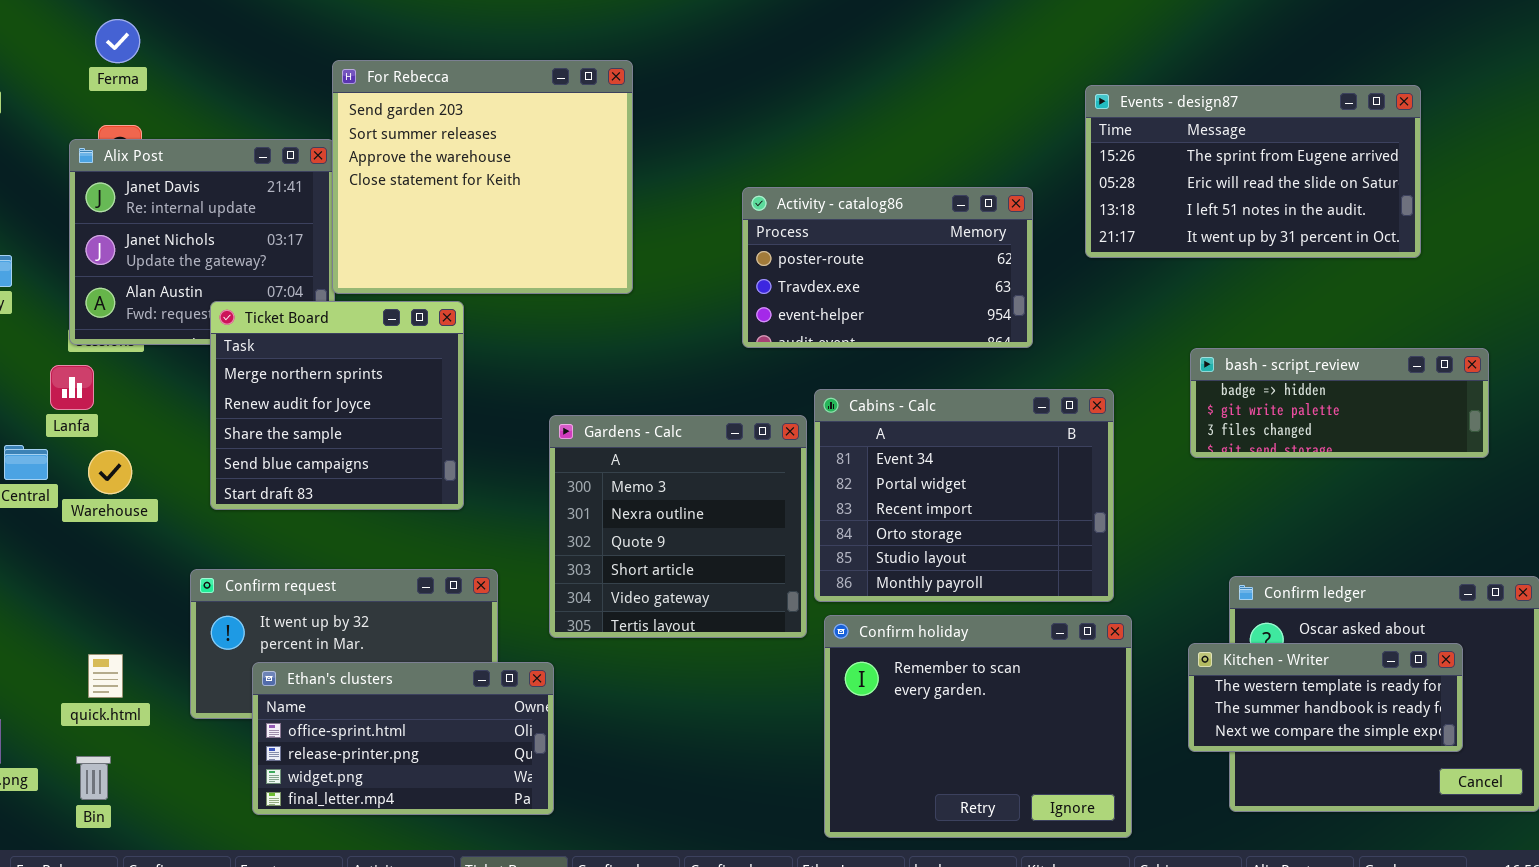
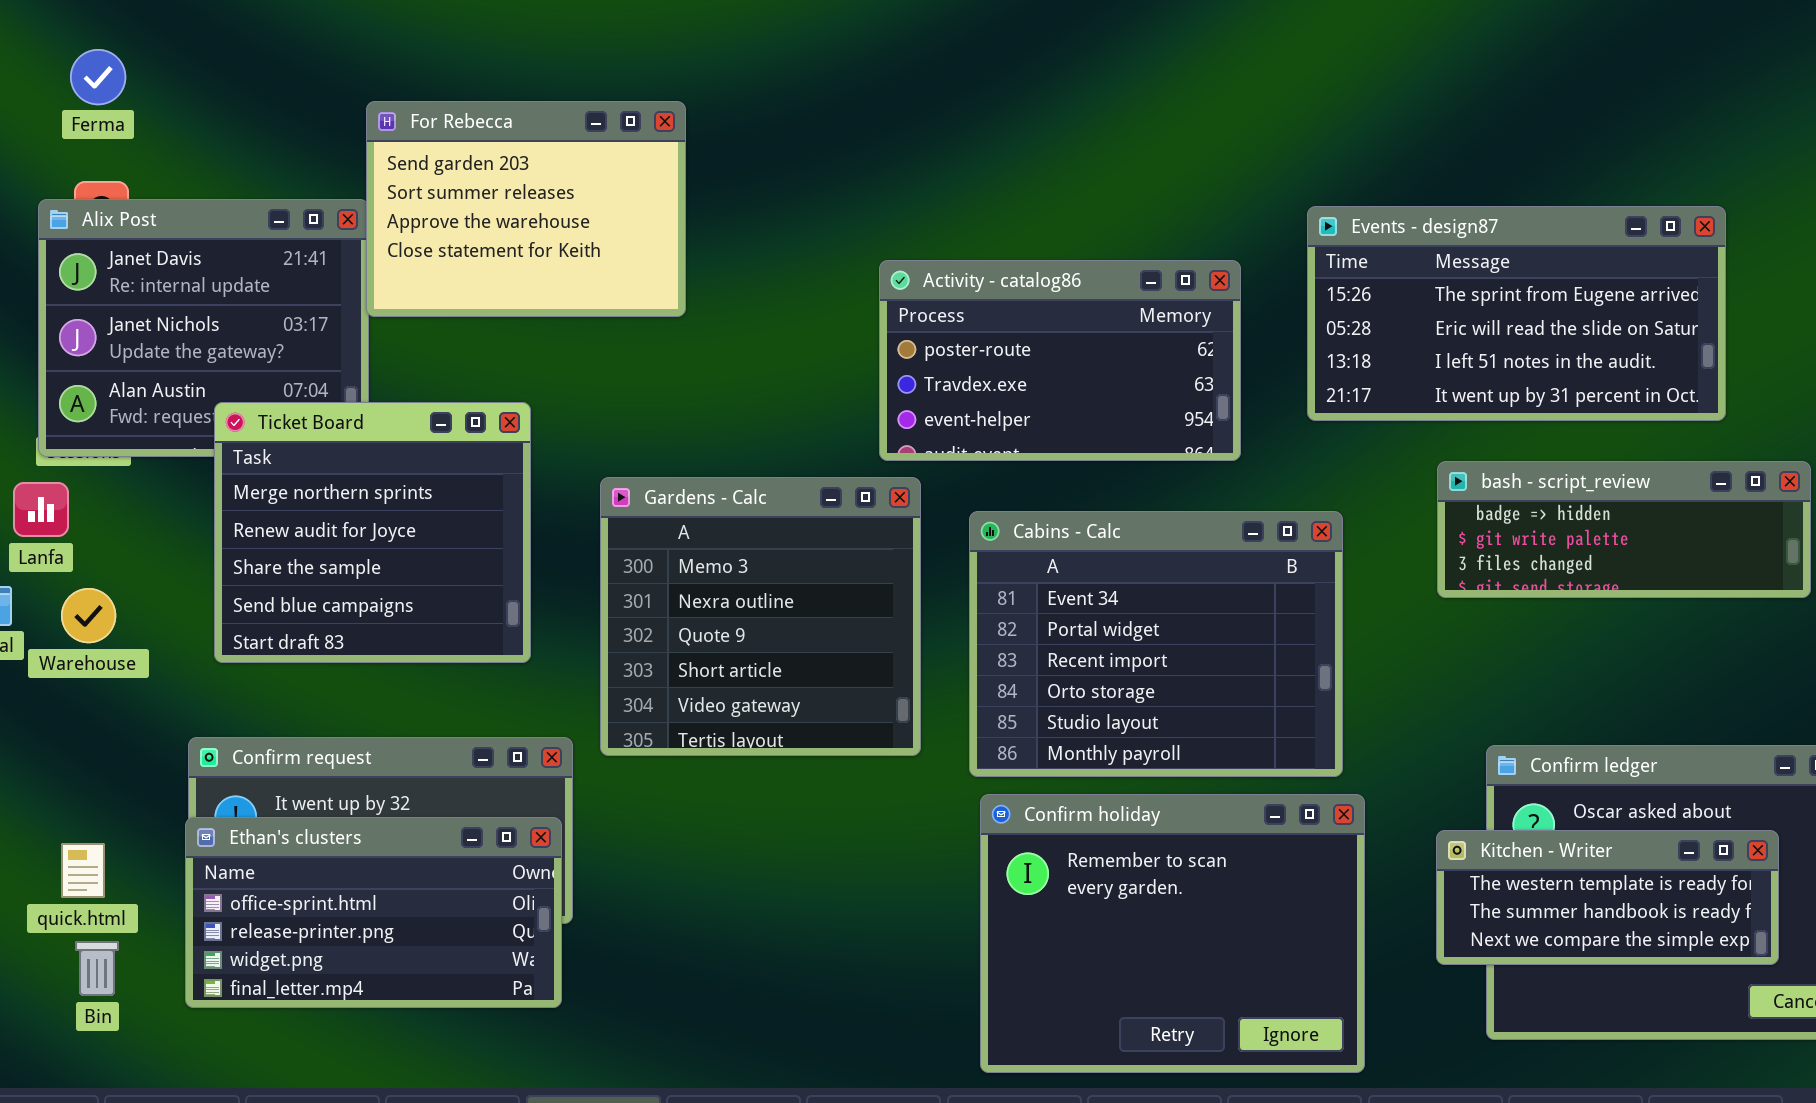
For Rebecca: [332,60,633,294] -> [366,101,686,317], resized
Events - design87: [1085,85,1421,258] -> [1307,206,1726,421], moved
Gardens - Calc: [549,415,807,638] -> [600,477,921,756], moved
Ethan's clusters: [252,662,554,815] -> [185,817,562,1008], moved
Bin: [76,756,111,800] -> [75,941,119,996], moved

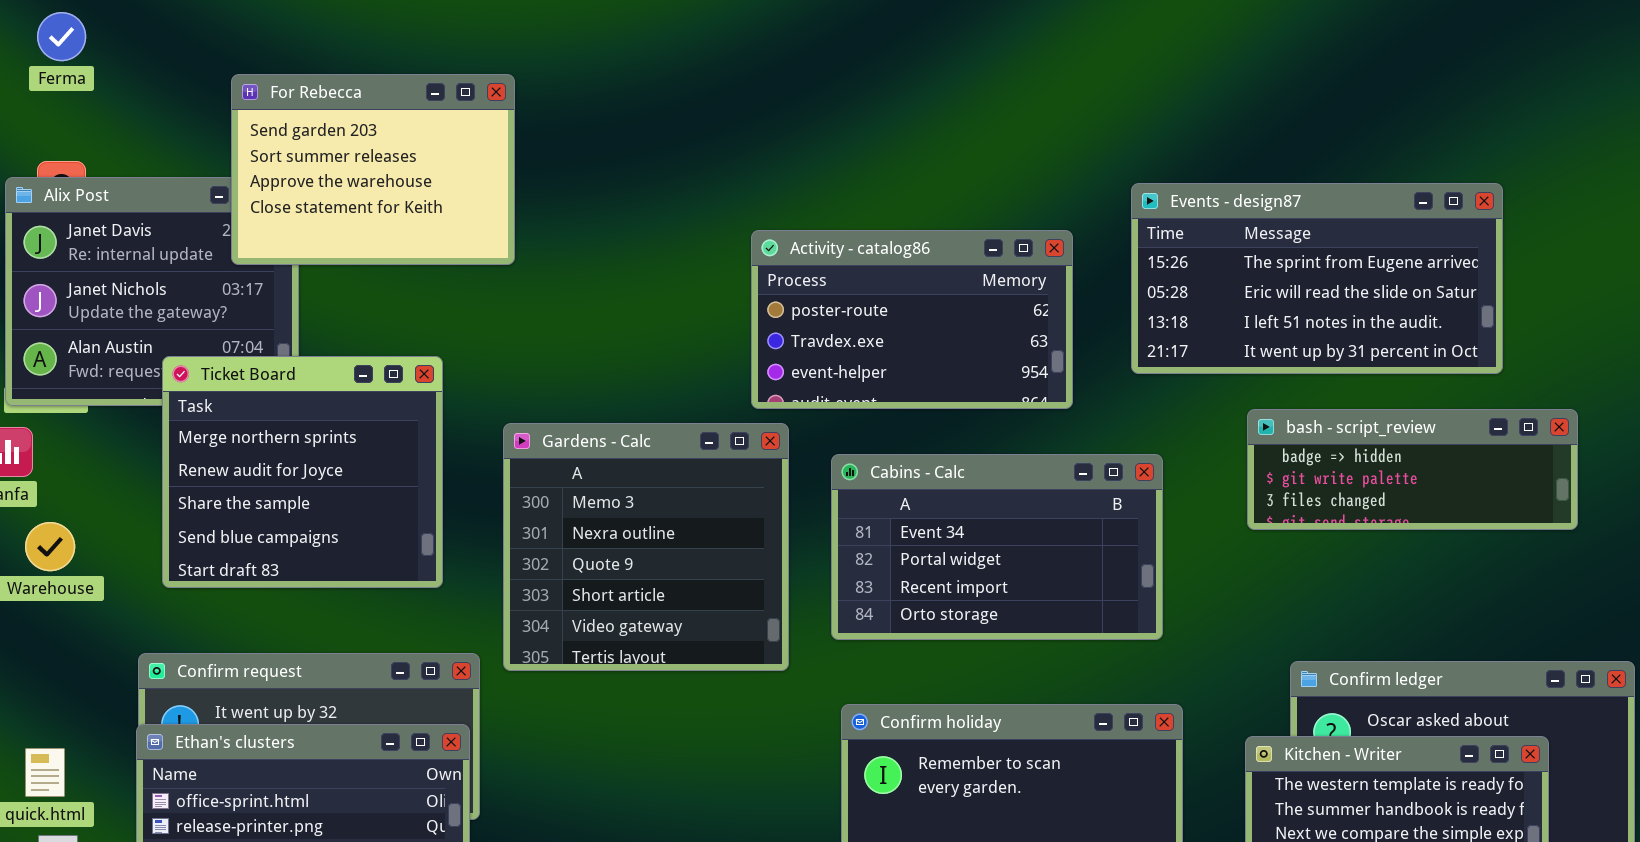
Ferma: [70,49,126,105] -> [37,12,86,61], moved
For Rebecca: [366,101,686,317] -> [231,74,515,265], moved
Cabins - Calc: [969,511,1343,777] -> [831,454,1163,640], resized

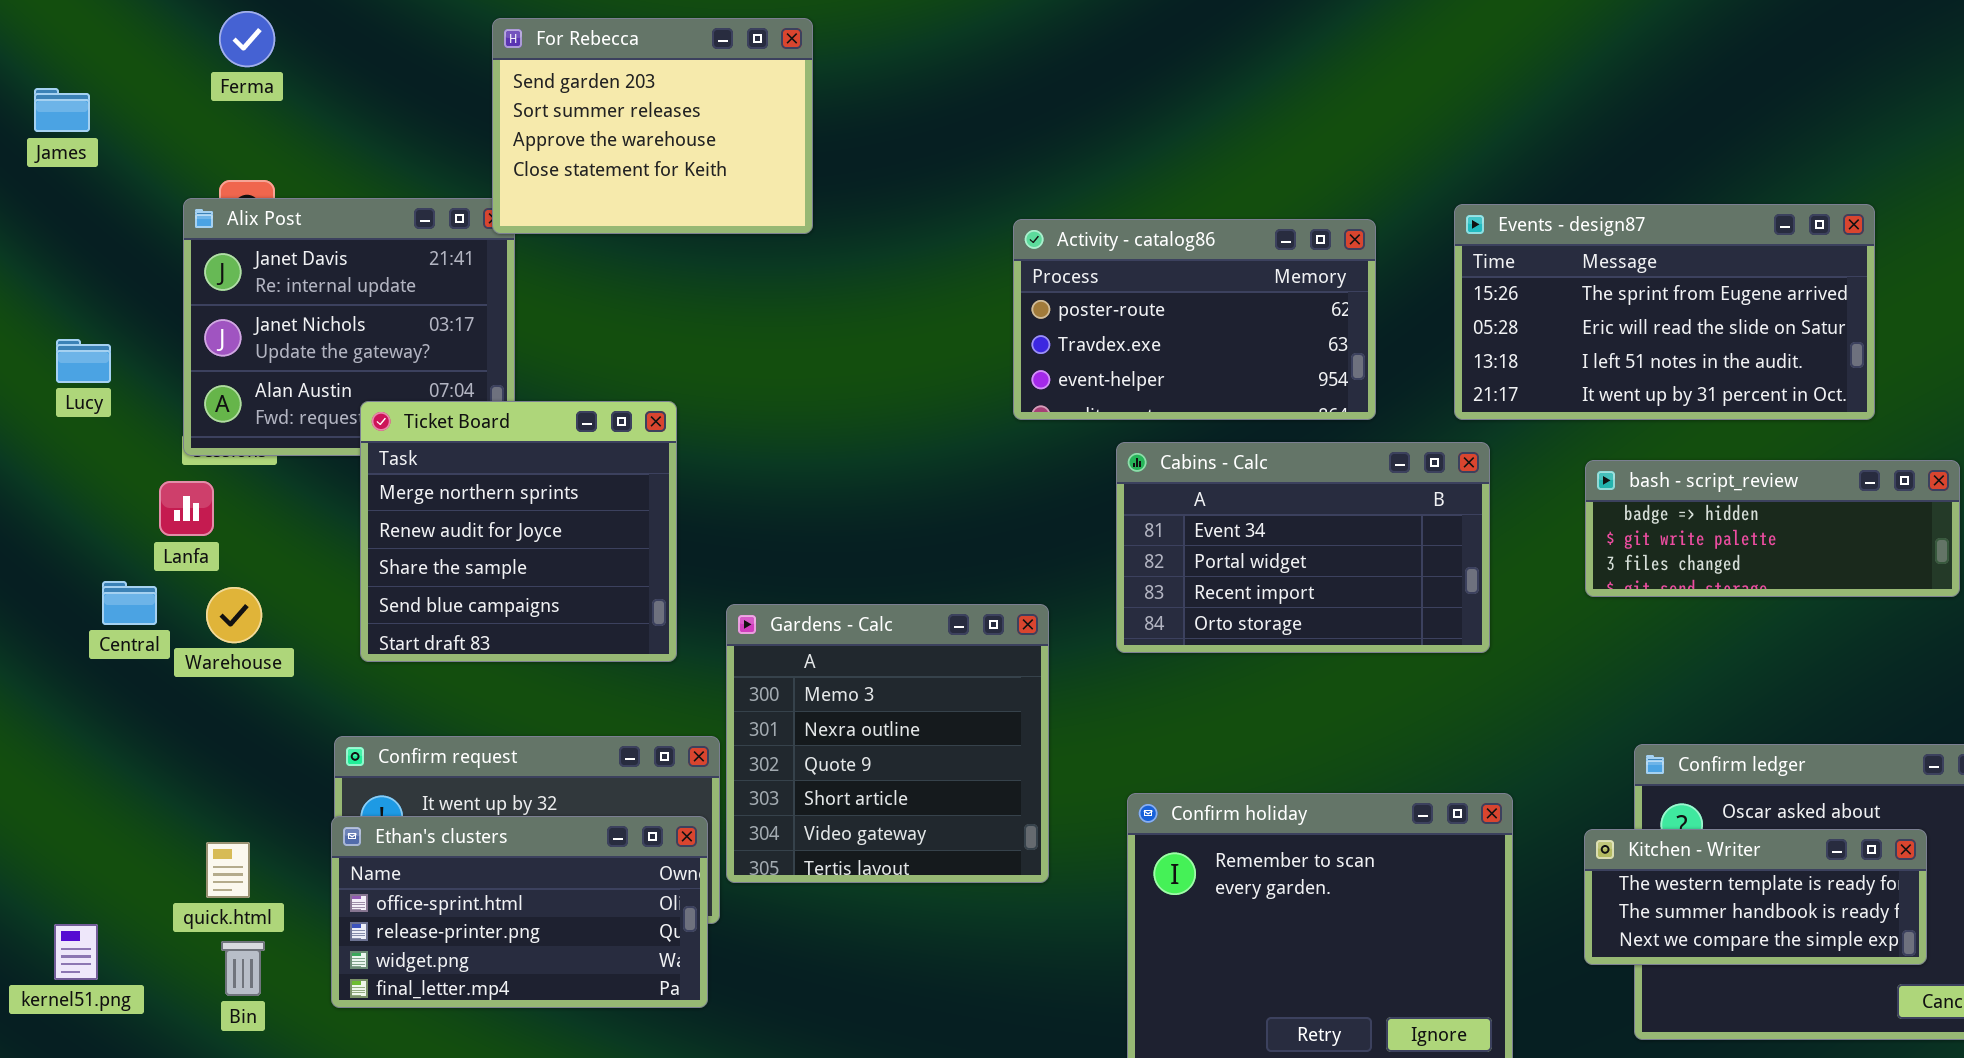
For Rebecca: [231,74,515,265] -> [492,18,813,234], moved
Activity - catalog86: [751,230,1073,409] -> [1013,219,1376,420], moved
Gardens - Calc: [503,423,789,671] -> [726,604,1049,883], moved
Cabins - Calc: [831,454,1163,640] -> [1116,442,1490,653], moved

